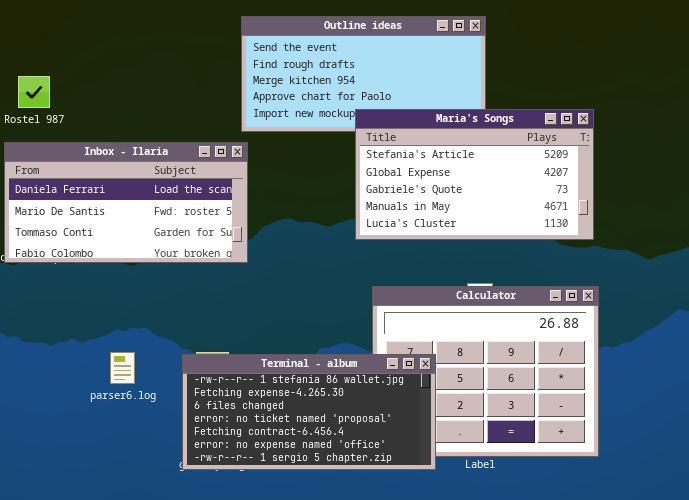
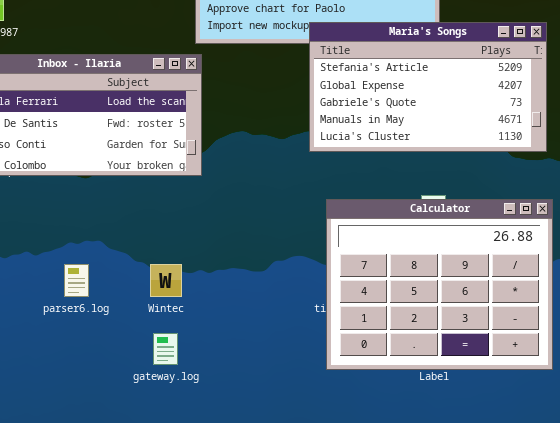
Terminal - album: [182,354,436,470] -> none, closed

